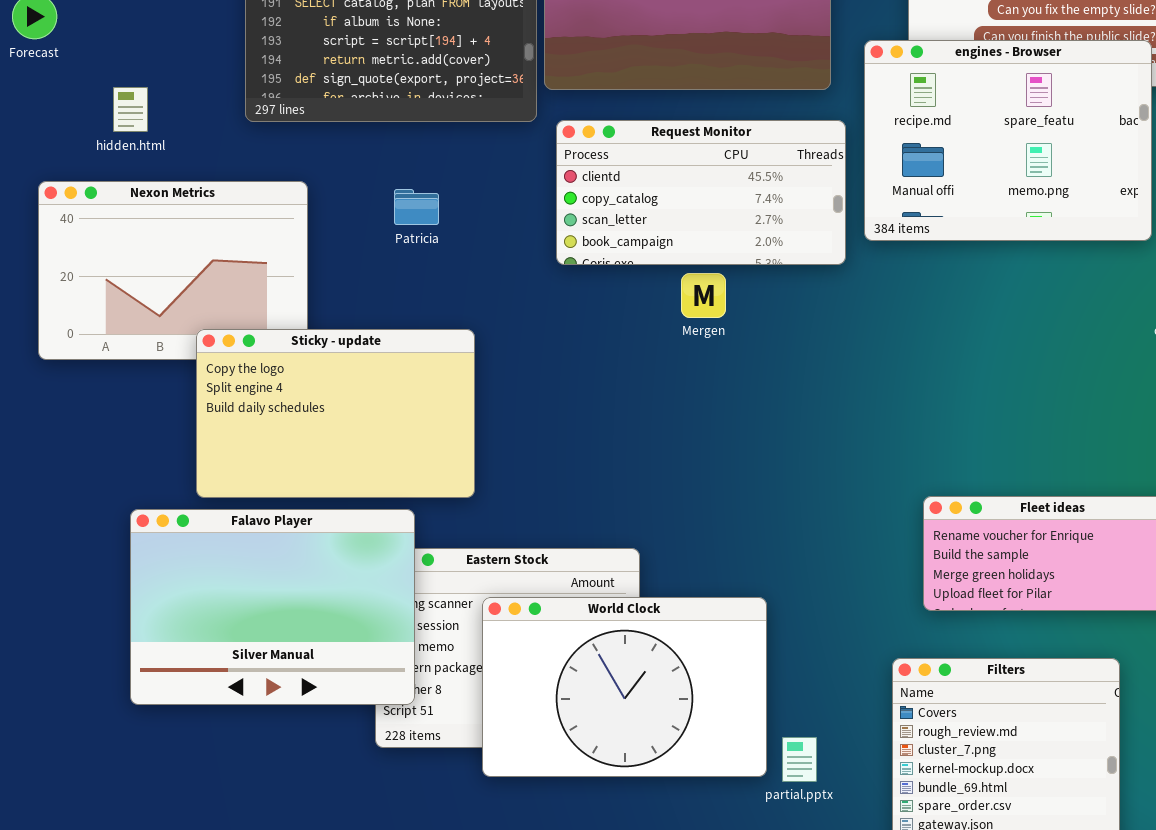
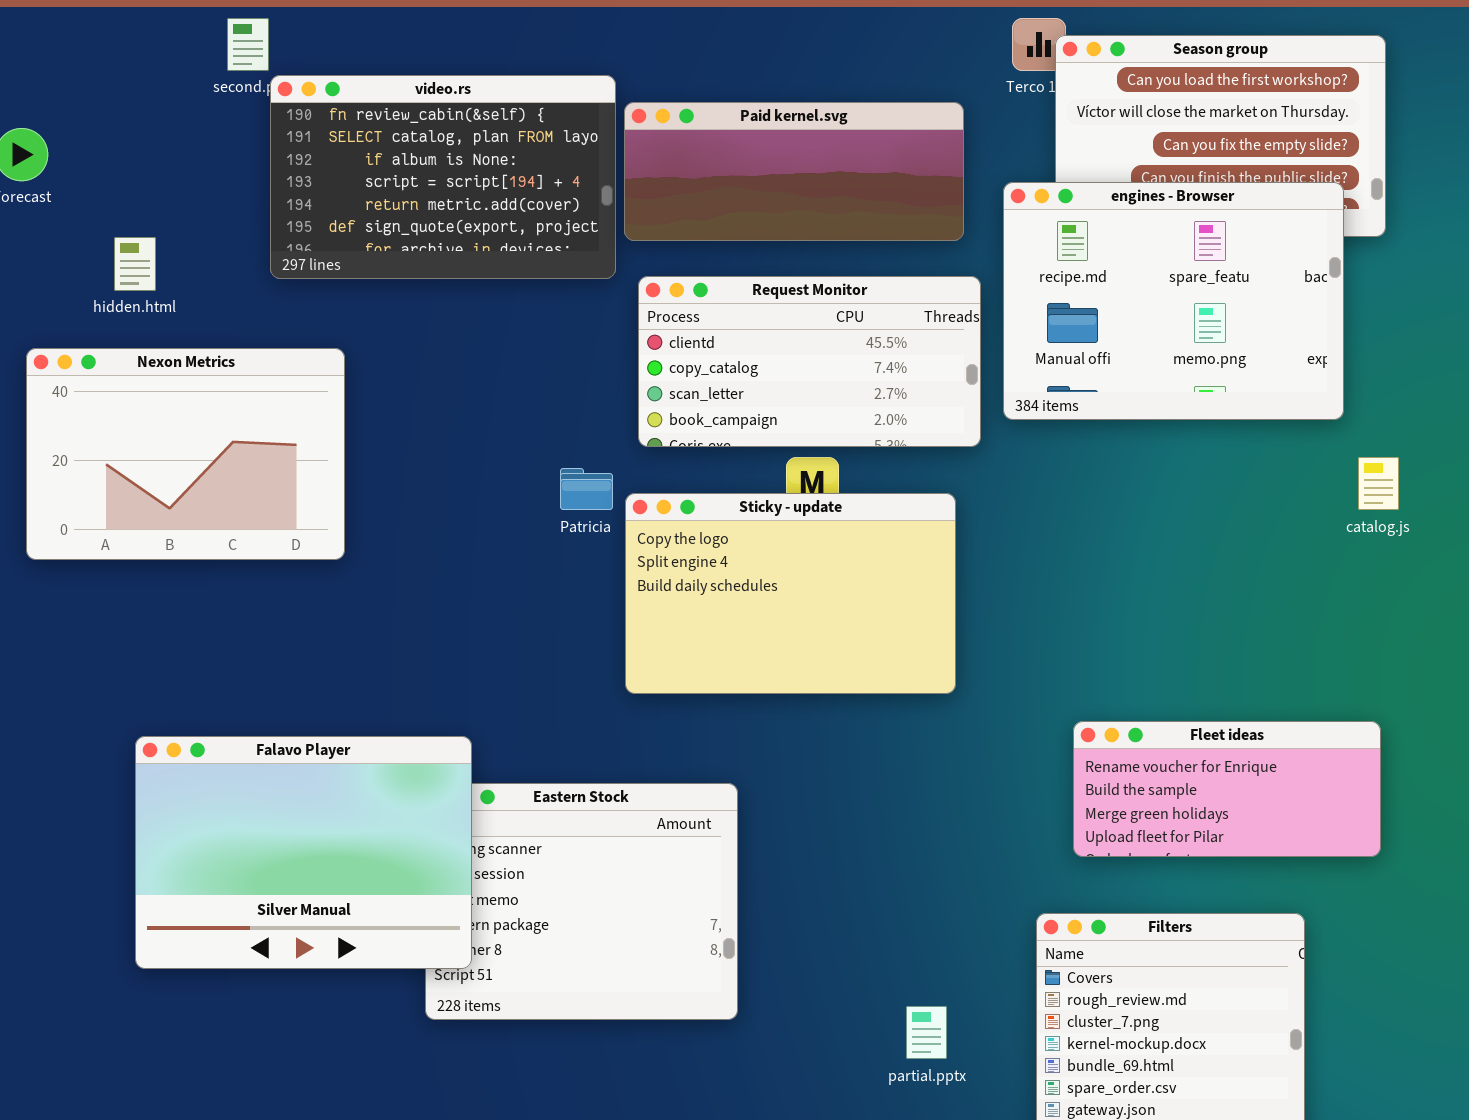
Patricia: [394,189,439,225] -> [560,468,613,510], moved
Sticky - update: [196,329,475,498] -> [625,493,956,694], moved
World Clock: [482,597,767,777] -> none, closed

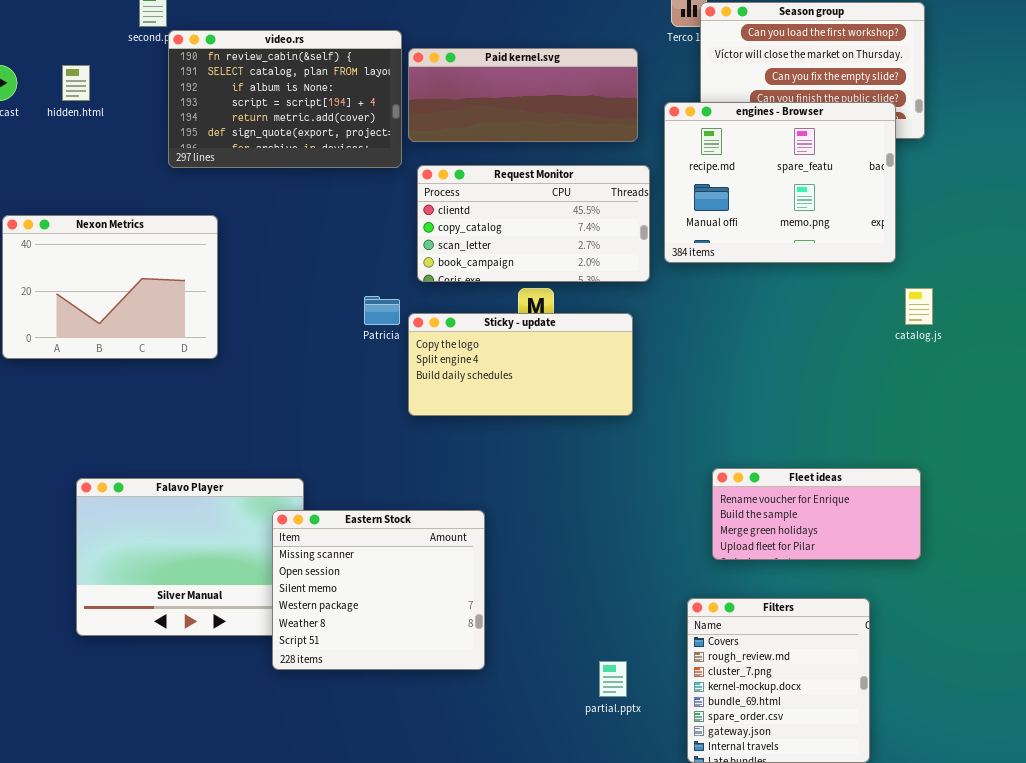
hidden.html: [114,237,156,291] -> [62,65,90,101], moved
Sticky - update: [625,493,956,694] -> [408,313,633,416], resized
Eastern Stock: [425,783,738,1020] -> [272,510,485,670], raised

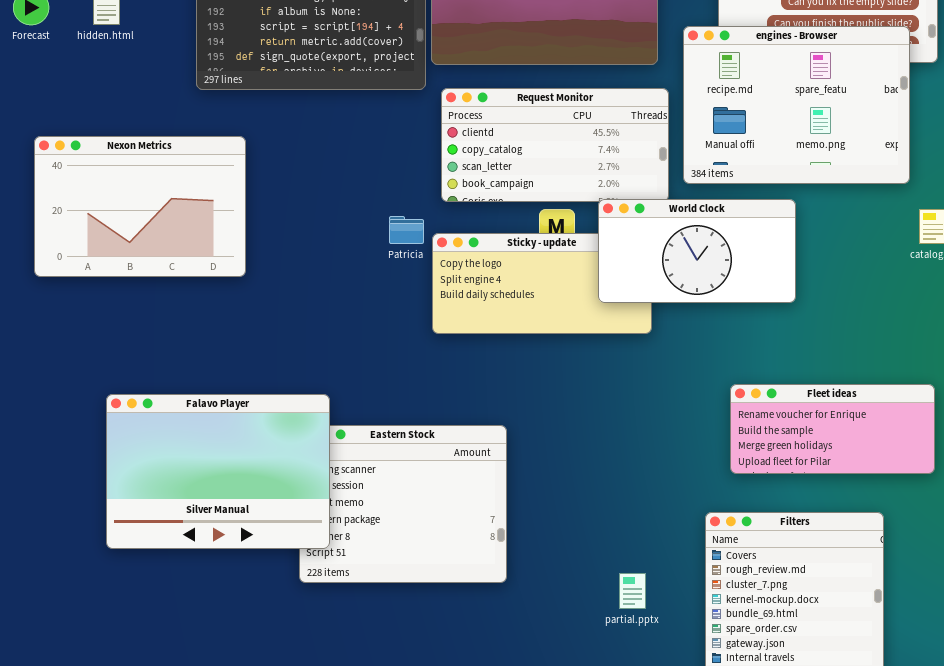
World Clock: none -> [598,199,796,303], opened
Falavo Player: [76,478,304,636] -> [106,394,330,549], raised

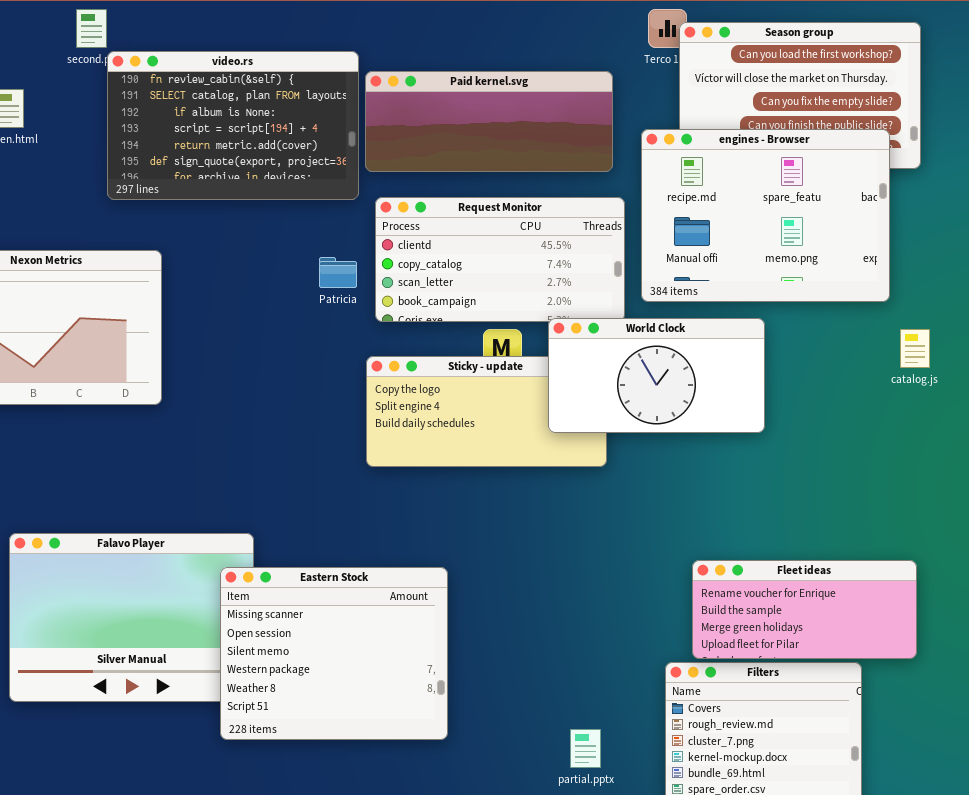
Patricia: [389,216,424,244] -> [319,257,357,288], moved
Fleet ideas: [730,384,935,474] -> [692,560,917,659], moved
Eastern Stock: [299,425,507,583] -> [220,567,448,740], raised

